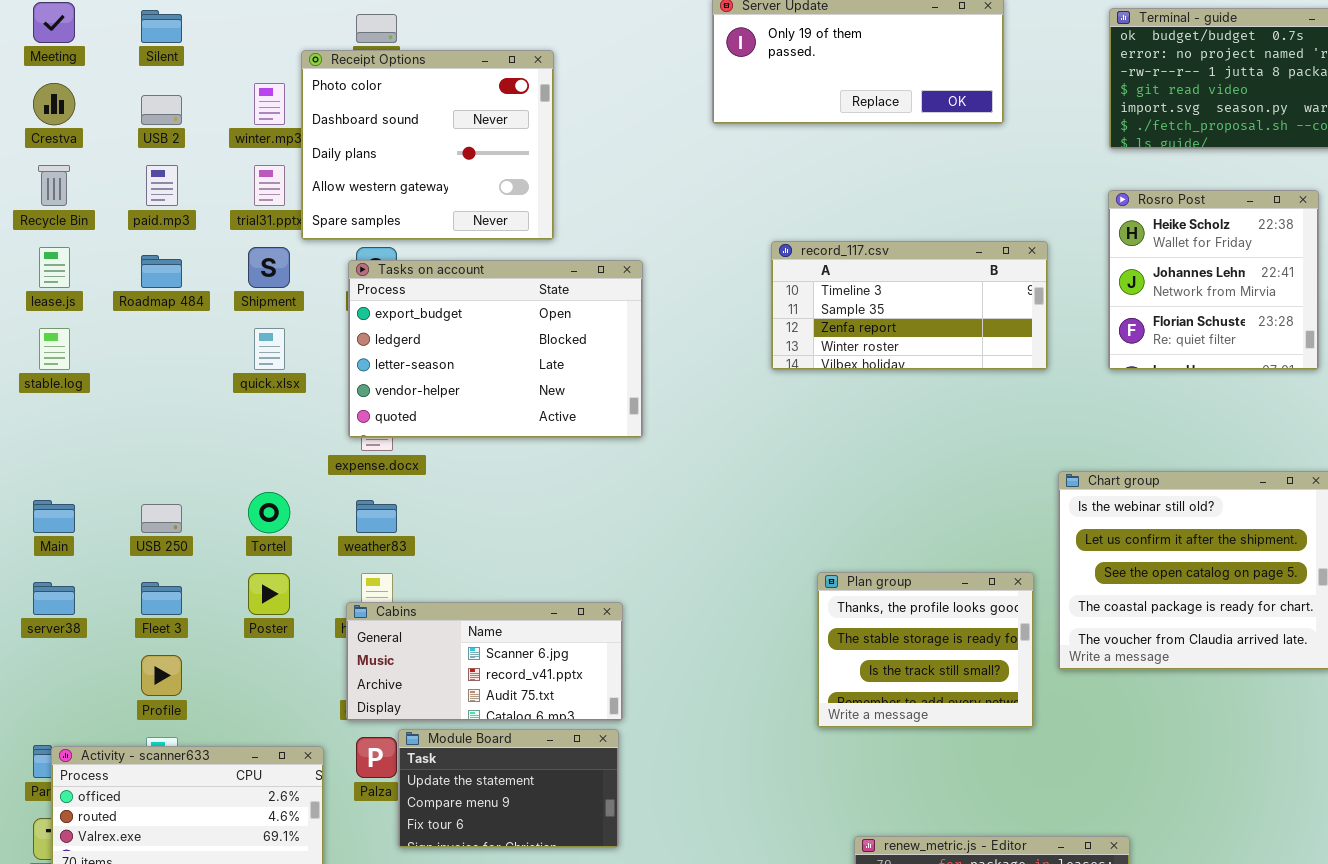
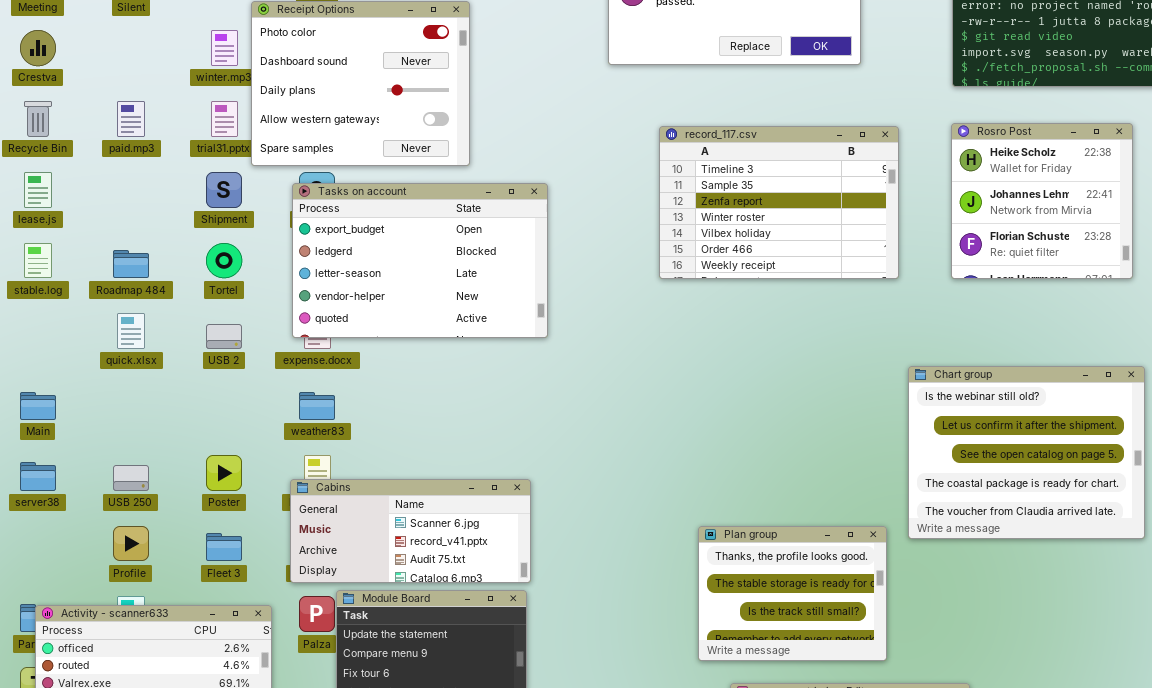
USB 2: [141,95,182,125] -> [206,324,242,349], moved
record_117.csv: [771,241,1048,370] -> [659,126,899,279], resized
Roadmap 484: [141,255,182,288] -> [113,250,149,278], moved
quick.xlsx: [254,328,285,370] -> [117,313,145,349], moved
Tortel: [248,492,290,533] -> [206,243,242,278], moved
USB 250: [141,504,182,533] -> [113,465,149,491], moved
Plan group: [817,572,1034,728] -> [698,526,887,661], moved
Fleet 3: [141,582,182,615] -> [206,533,242,561], moved

